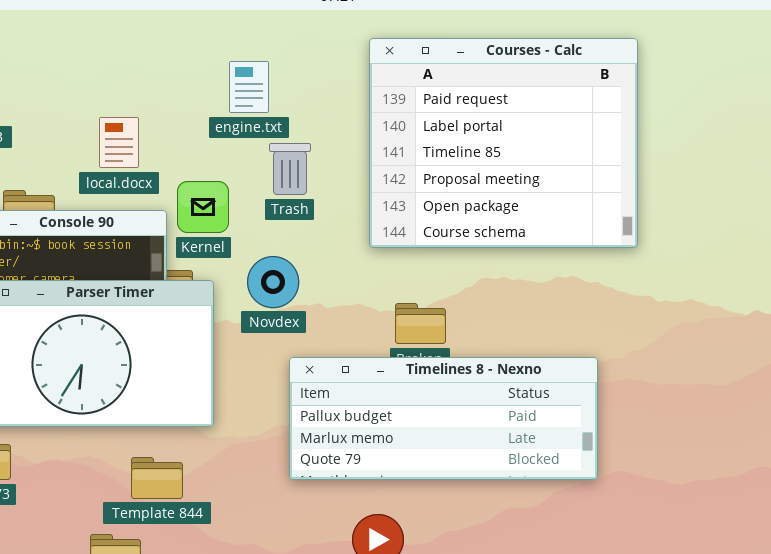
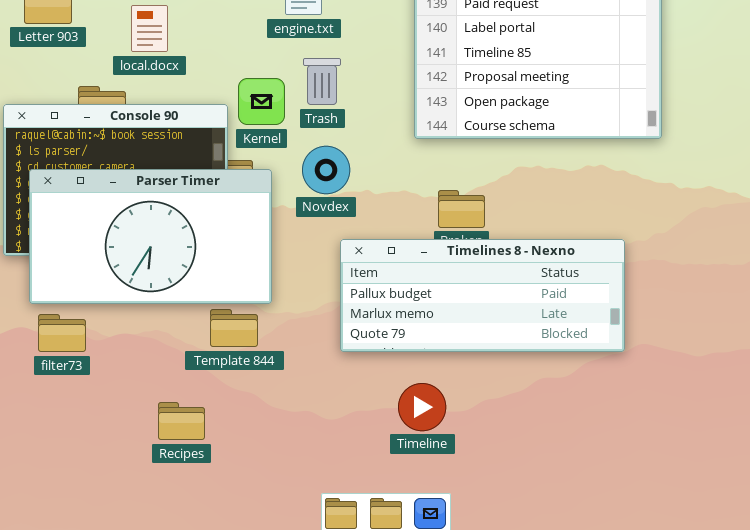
local.docx: [99,117,139,168] -> [131,5,168,52], moved
Trash: [269,143,311,195] -> [303,58,341,105], moved
Template 844: [131,457,183,499] -> [210,309,258,347], moved

